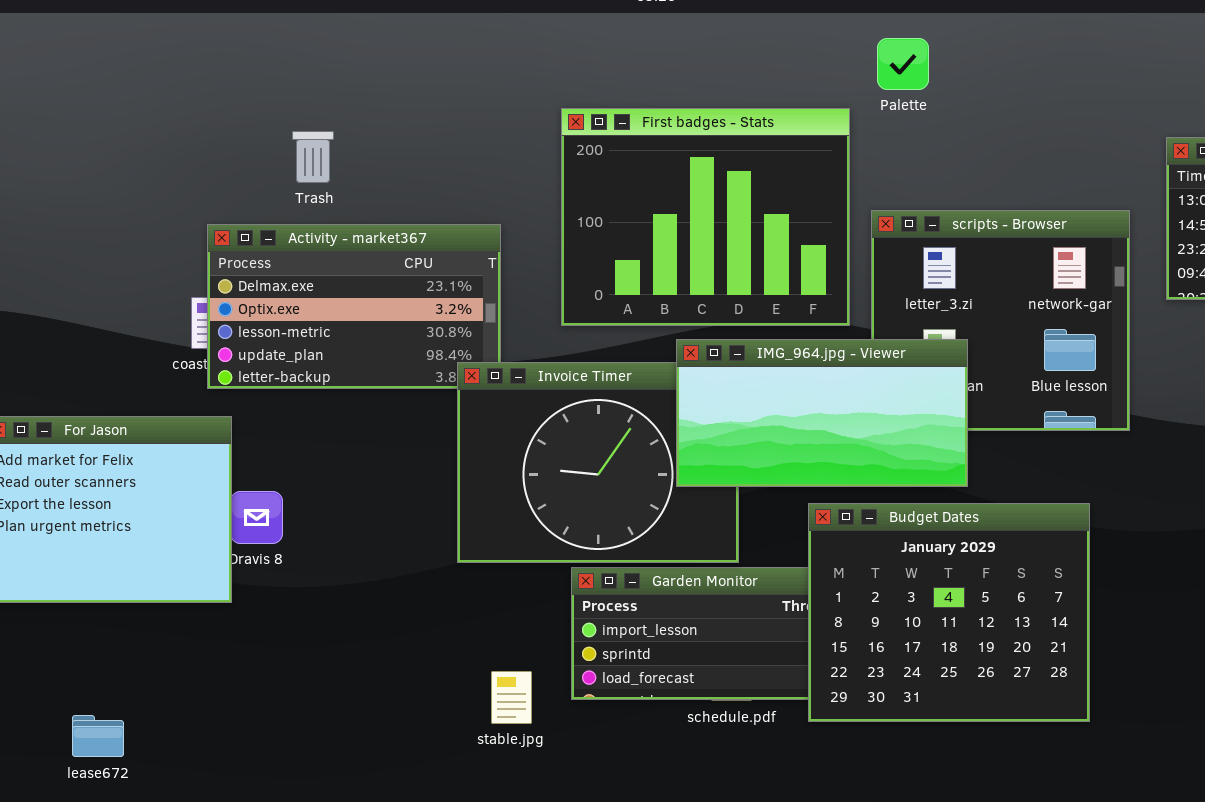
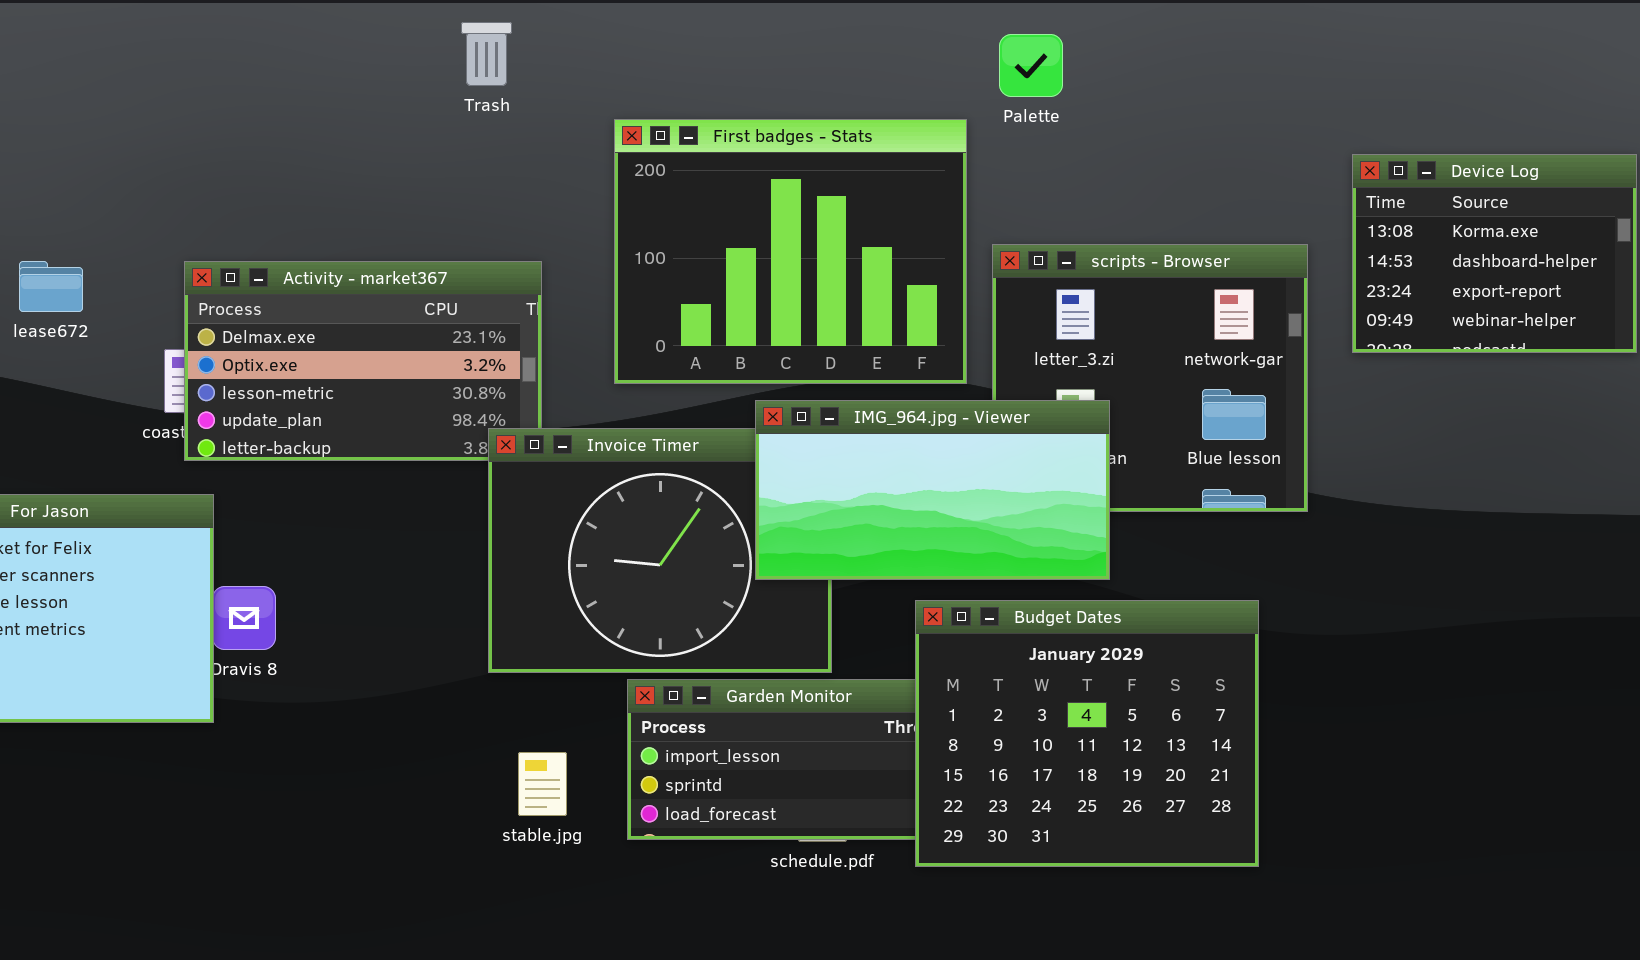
Trash: [292,131,334,183] -> [461,22,512,86], moved
stable.jpg: [491,671,532,724] -> [518,752,567,816], moved
lease672: [72,715,124,757] -> [19,261,83,312], moved

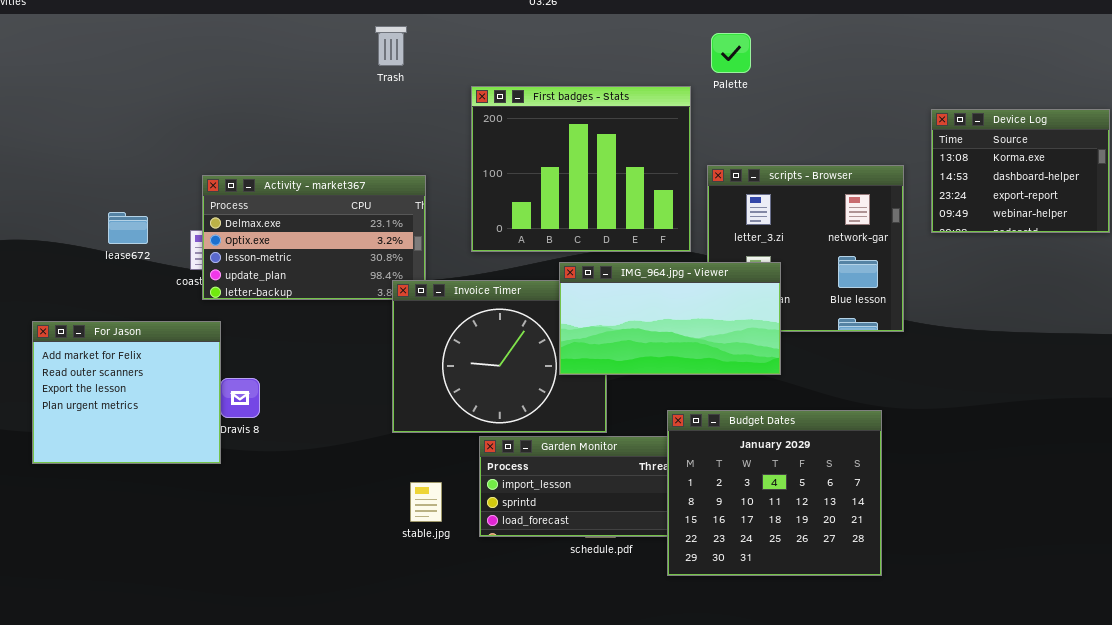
lease672: [19,261,83,312] -> [108,212,148,244], moved
Budget Dates: [915,600,1259,867] -> [667,410,882,576], moved

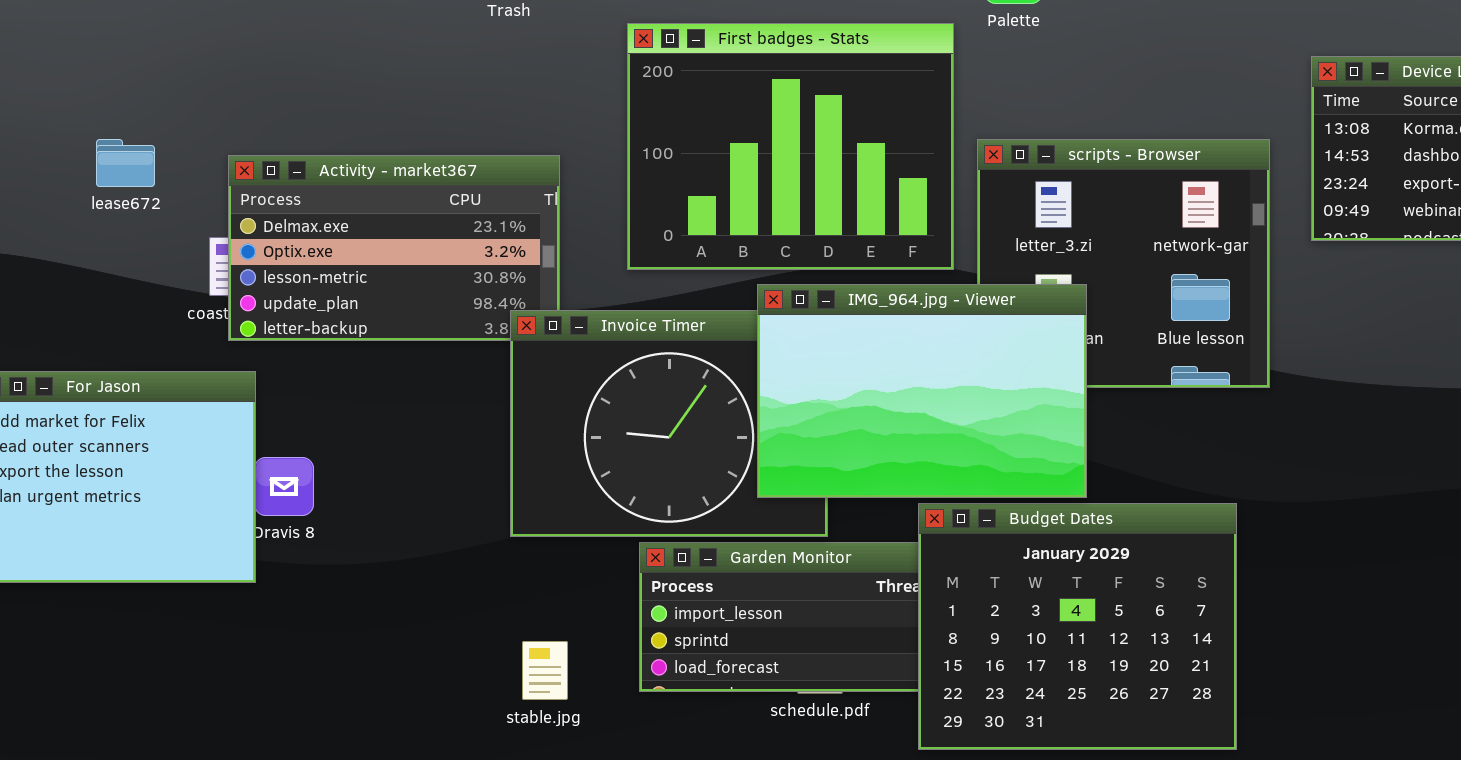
lease672: [108,212,148,244] -> [96,139,155,187], moved
IMG_964.jpg - Viewer: [559,262,781,375] -> [757,284,1087,498], resized
stable.jpg: [410,482,442,522] -> [522,641,568,700], moved

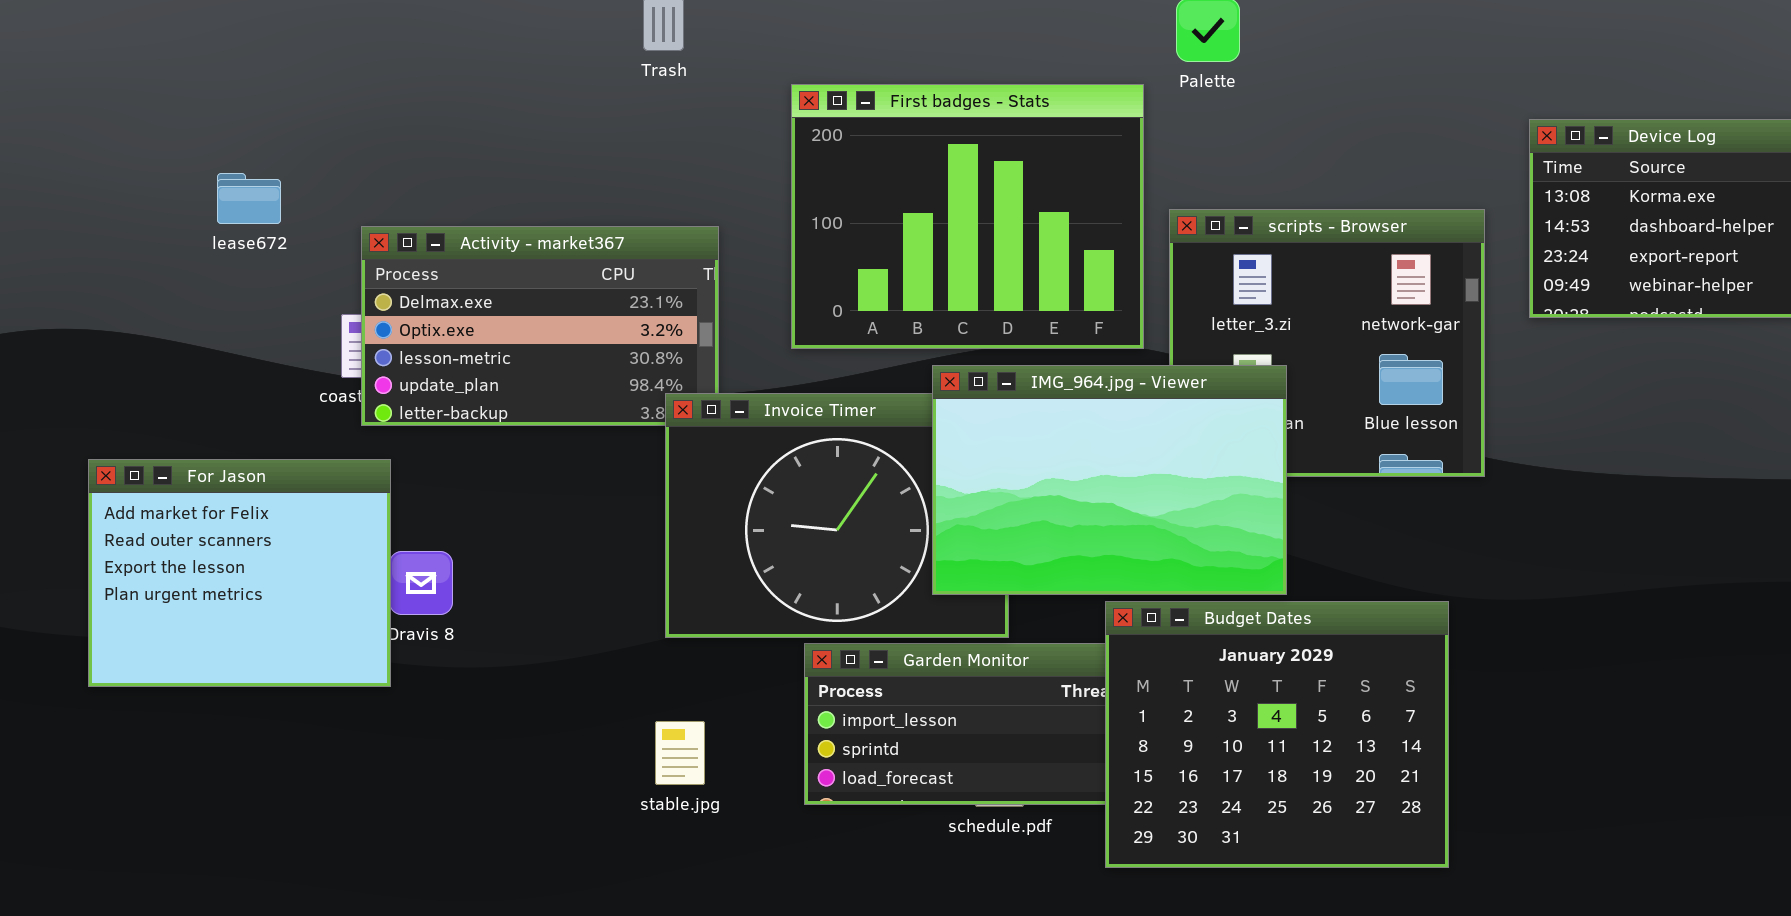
lease672: [96,139,155,187] -> [217,173,281,224], moved
stable.jpg: [522,641,568,700] -> [655,721,705,785], moved

